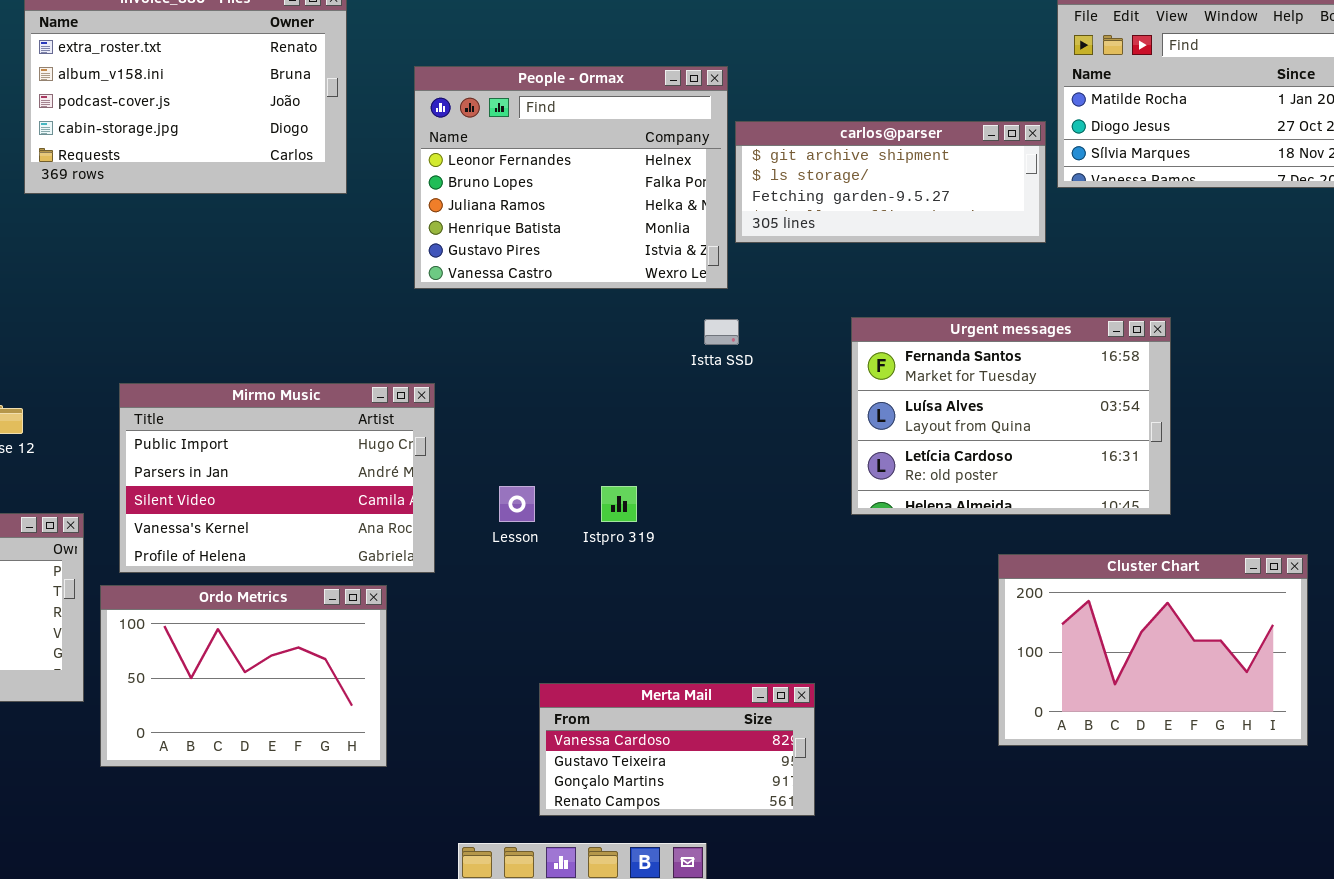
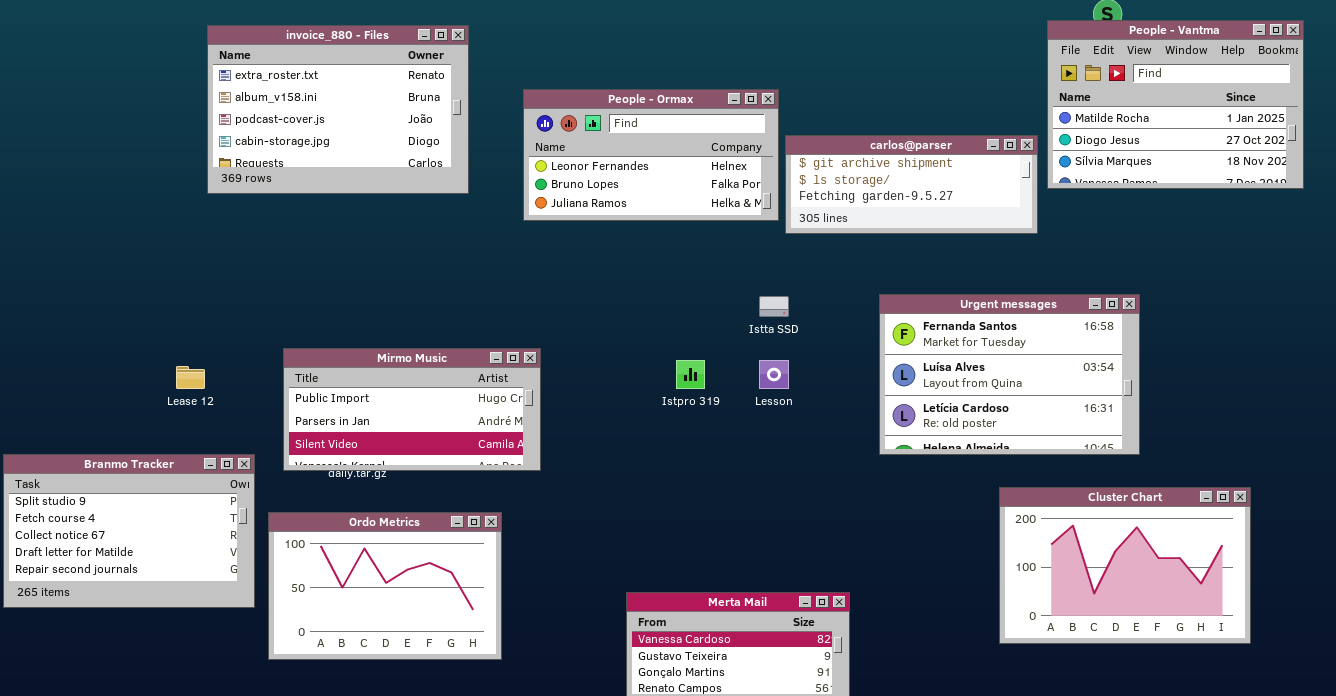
People - Ormax: [414,66,728,289] -> [523,89,779,221], resized
Mirmo Music: [119,383,435,573] -> [283,348,541,471], resized
Lesson: [499,486,535,522] -> [759,360,789,389], moved
Istpro 319: [601,486,637,522] -> [676,360,705,389], moved

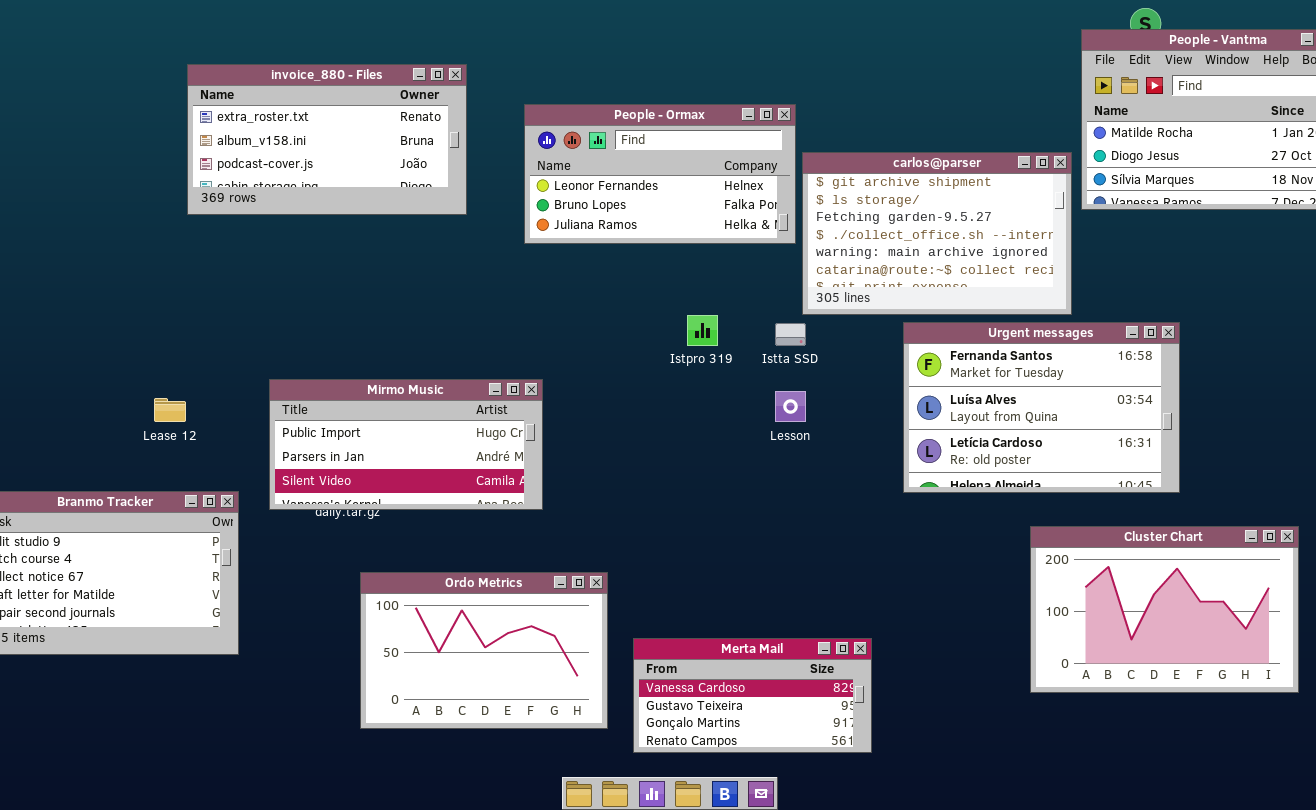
invoice_880 - Files: [207,25,469,194] -> [187,64,467,215], resized
carlos@parser: [785,135,1038,234] -> [802,152,1072,315], resized
Istpro 319: [676,360,705,389] -> [687,315,718,346], moved
Ordo Metrics: [268,512,502,660] -> [360,572,608,729], moved

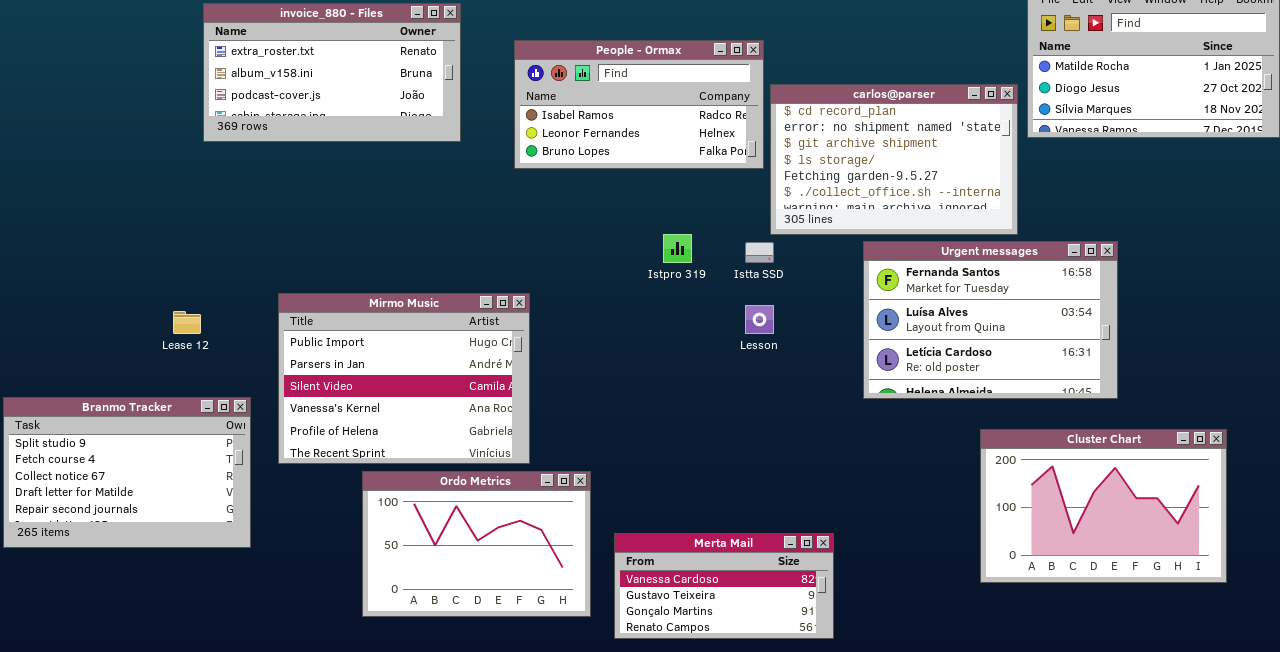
People - Ormax: [524,104,796,244] -> [514,40,764,169], scrolled up 1 row
carlos@parser: [802,152,1072,315] -> [770,84,1018,235], scrolled up 2 rows
Mirmo Music: [269,379,543,510] -> [278,293,530,464], resized

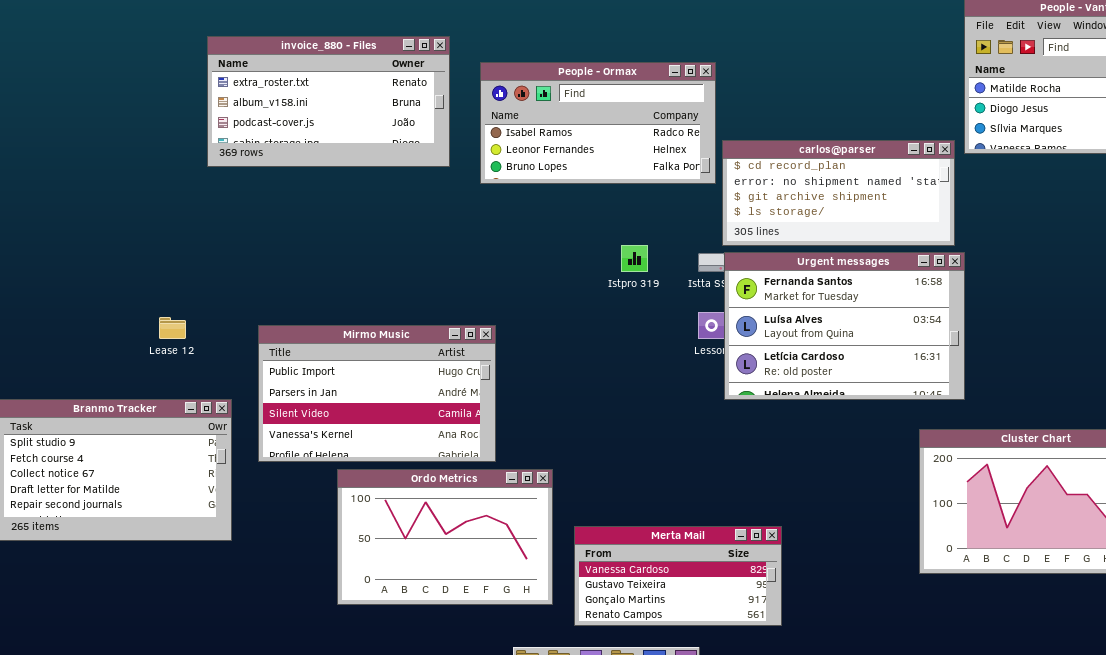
invoice_880 - Files: [203,3,461,142] -> [207,36,450,167], moved
carlos@parser: [770,84,1018,235] -> [722,140,955,246], resized
Urgent messages: [863,241,1118,399] -> [724,252,965,400], moved
Mirmo Music: [278,293,530,464] -> [258,325,496,462], resized

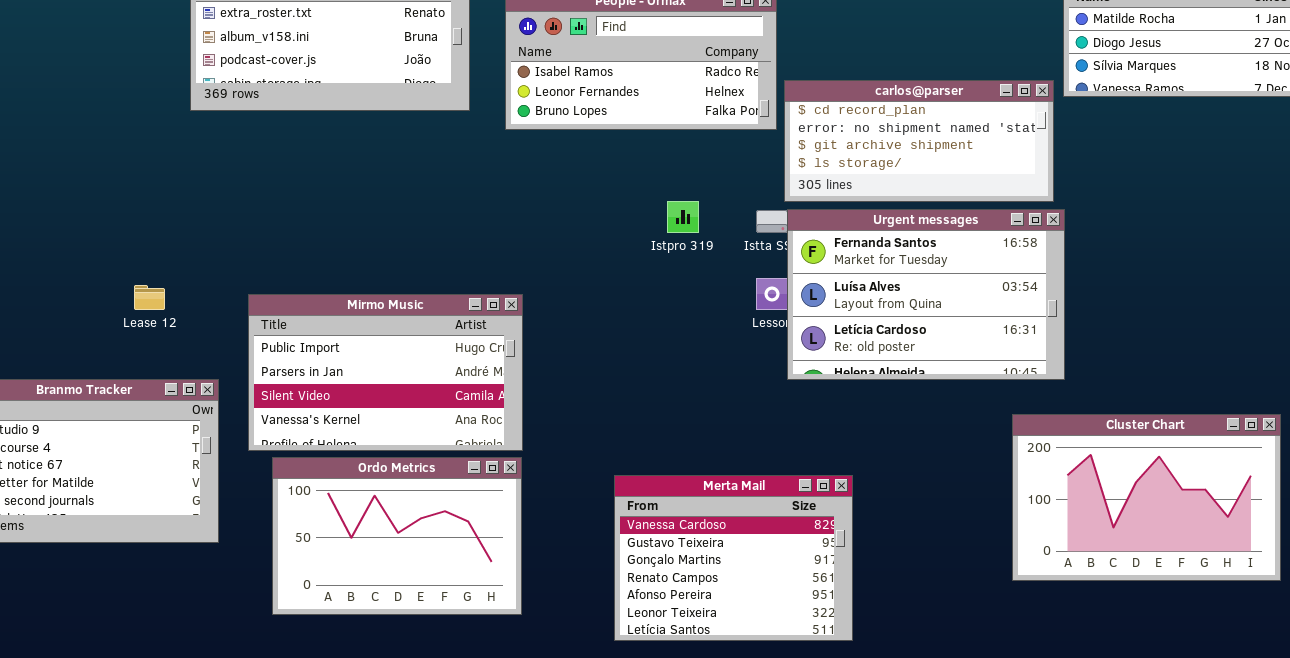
Ordo Metrics: [337,469,553,605] -> [272,457,522,615], moved
Merta Mail: [574,526,782,626] -> [614,475,853,641], resized

